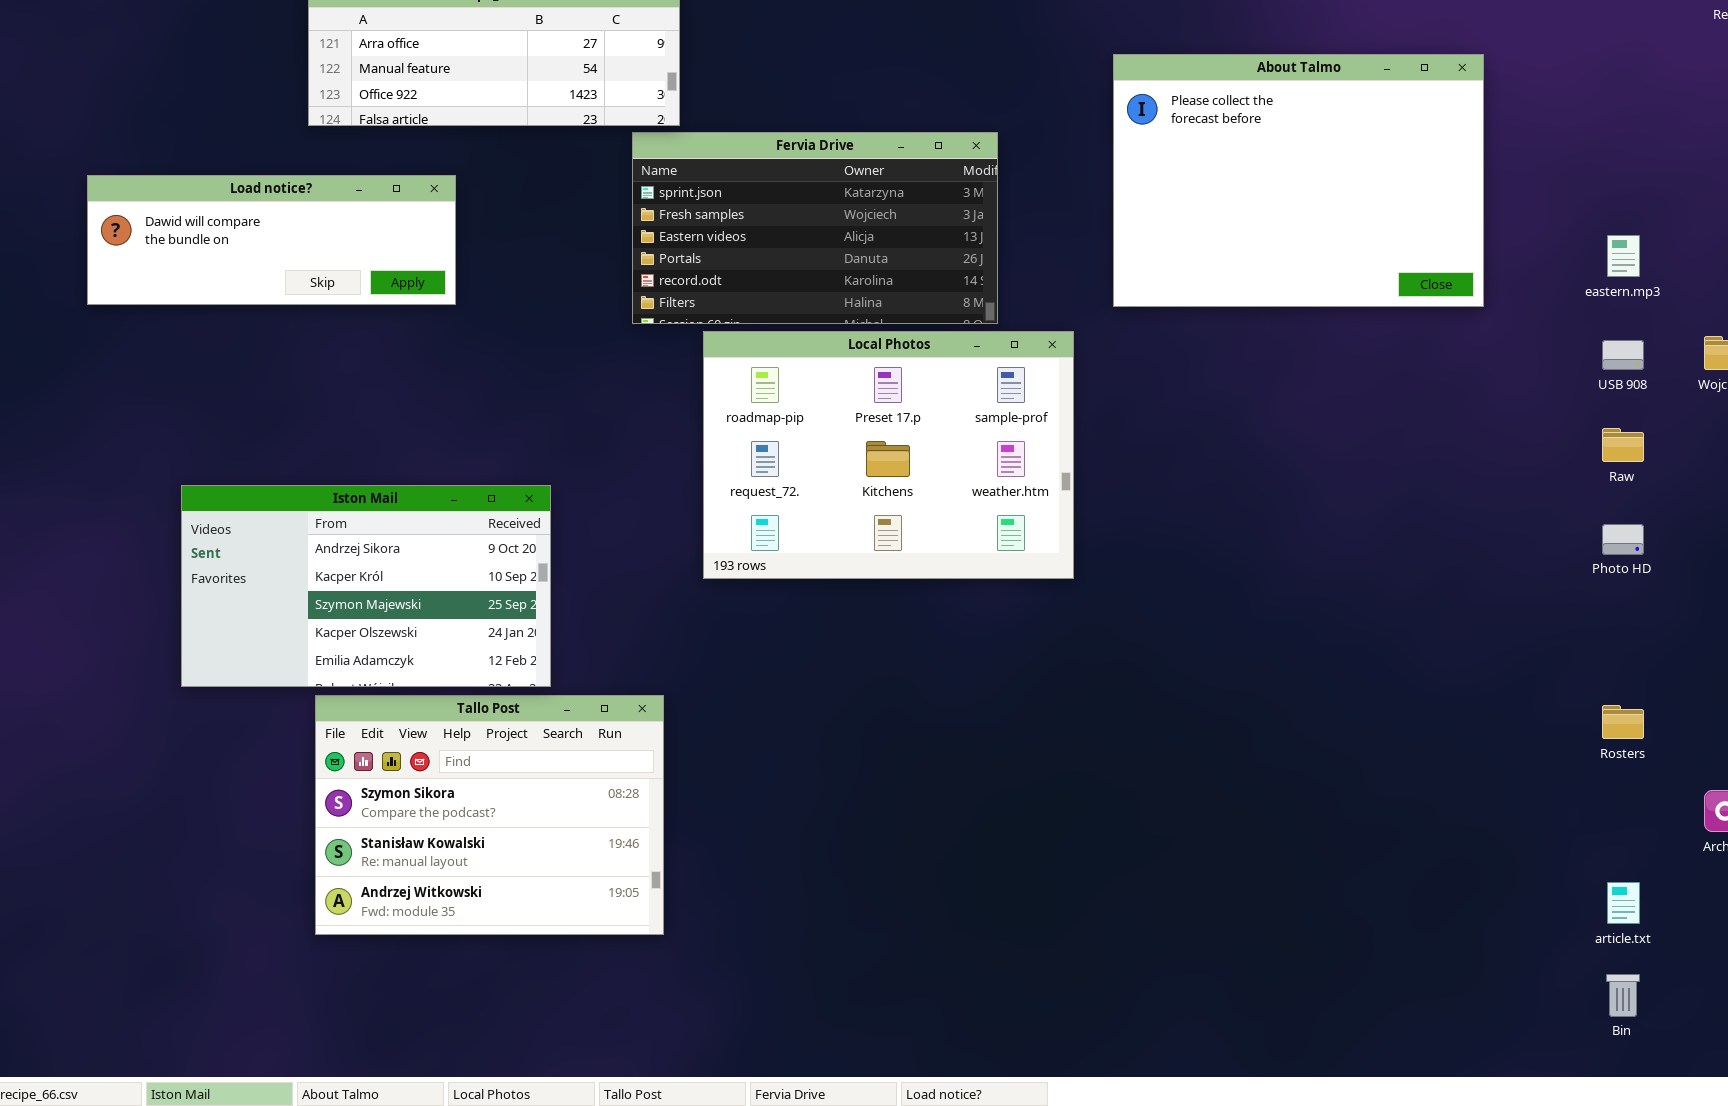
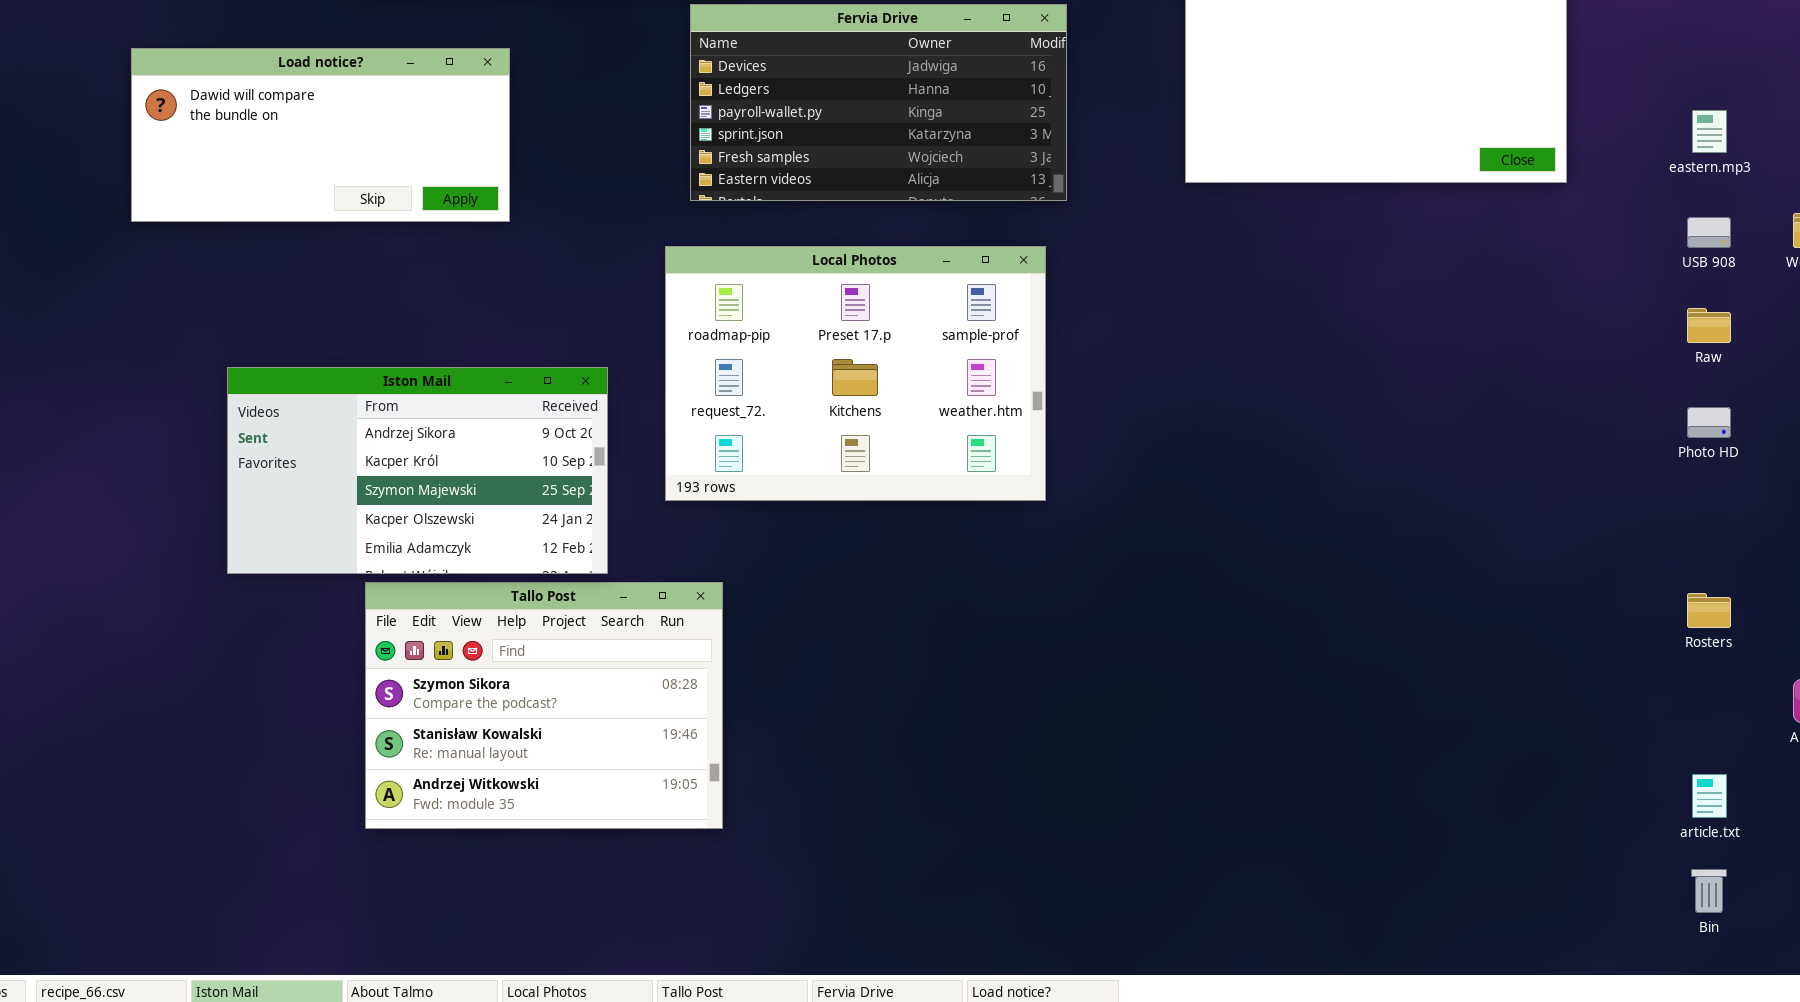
Fervia Drive: [632,132,998,324] -> [690,4,1067,201], scrolled up 3 rows
Load notice?: [87,175,456,305] -> [131,48,510,222], resized
Local Photos: [703,331,1074,579] -> [665,246,1046,501], moved

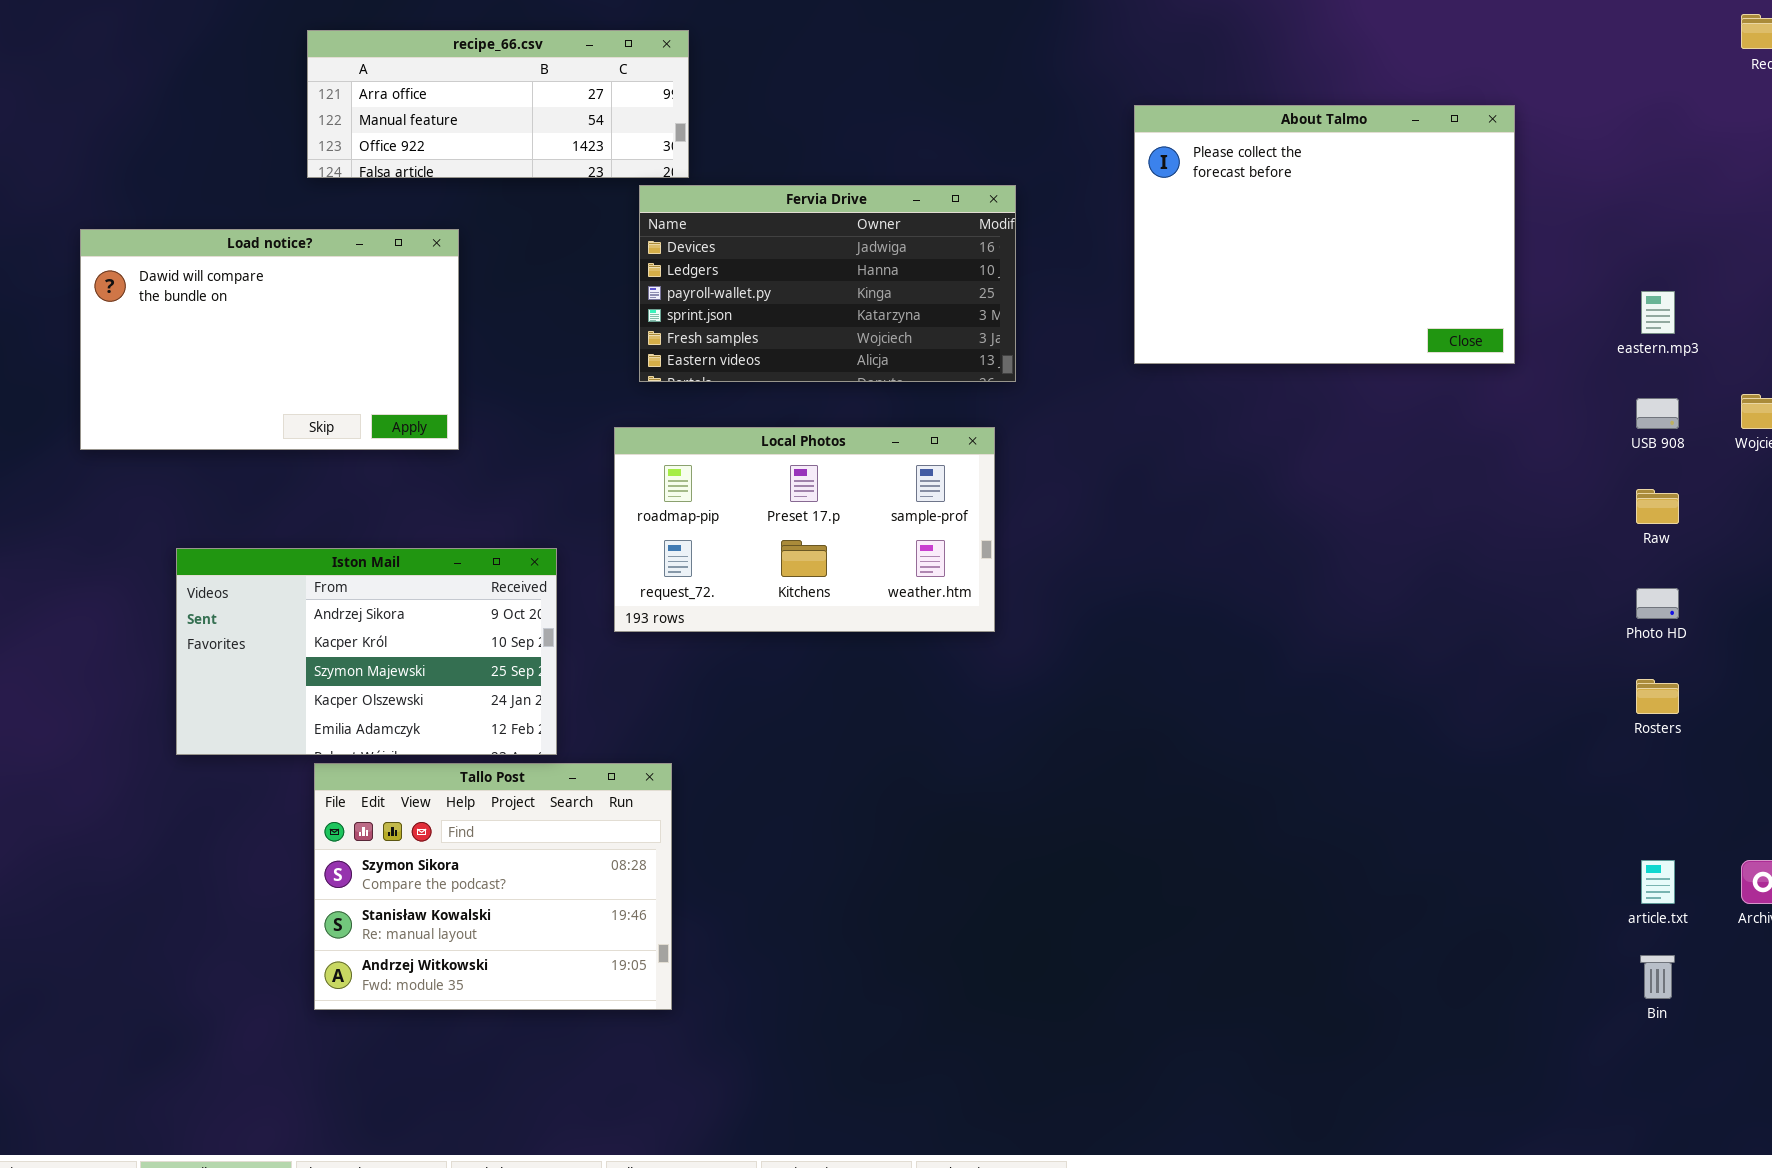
Load notice?: [131,48,510,222] -> [80,229,459,450], resized
Local Photos: [665,246,1046,501] -> [614,427,995,632], resized
Rosters: [1687,593,1731,628] -> [1636,679,1679,714], moved
article.txt: [1692,774,1727,818] -> [1641,860,1675,904], moved
Bin: [1691,869,1727,913] -> [1640,955,1675,999], moved

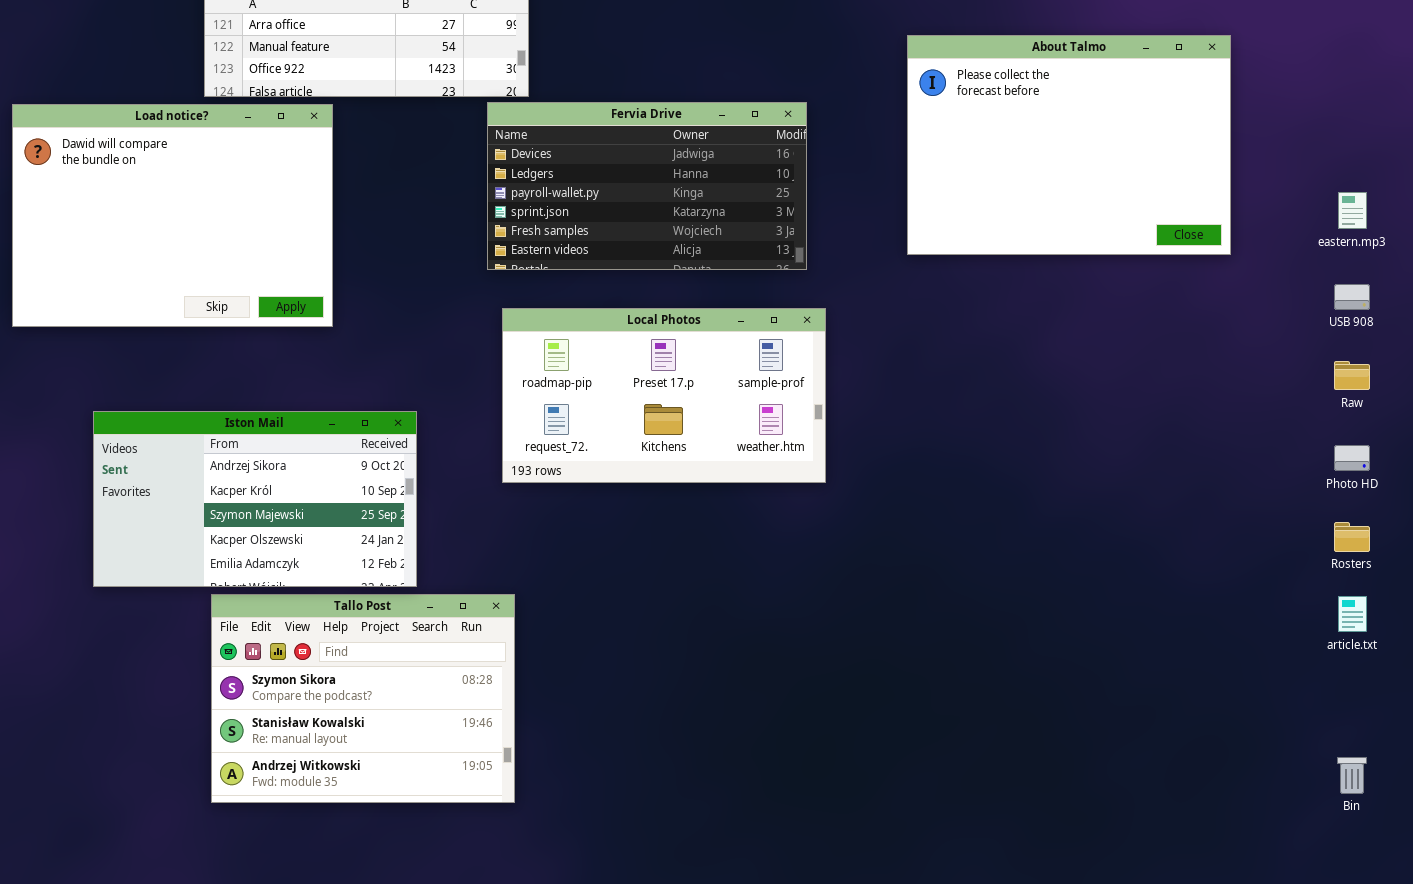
Load notice?: [80,229,459,450] -> [12,104,333,327], resized
Local Photos: [614,427,995,632] -> [502,308,826,483], moved
article.txt: [1641,860,1675,904] -> [1338,596,1367,632], moved

